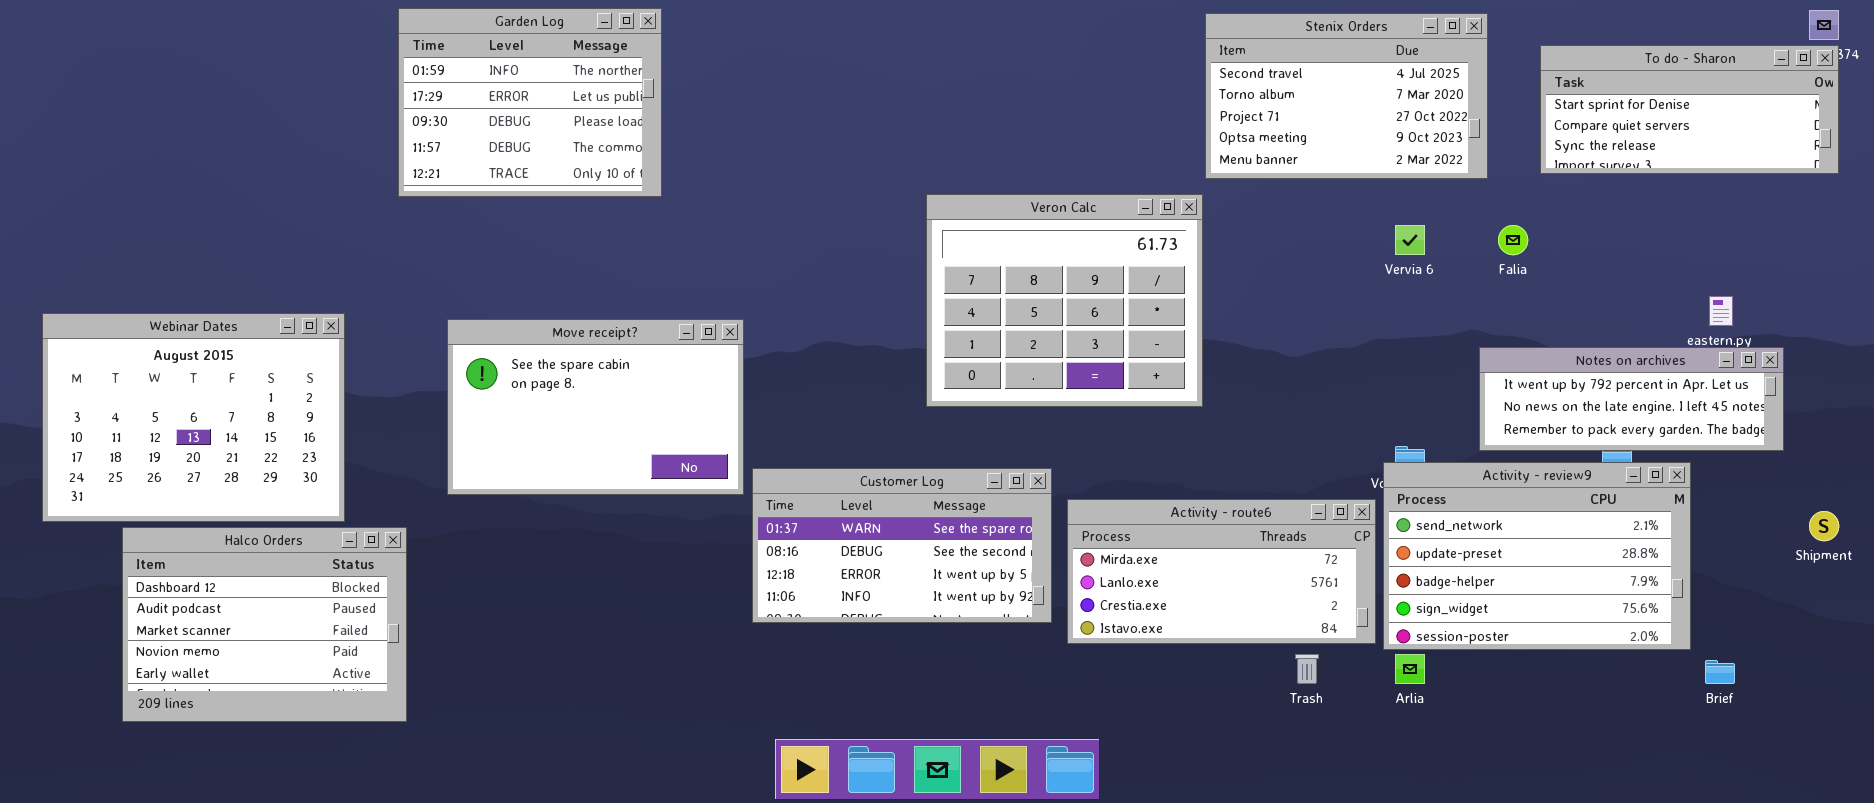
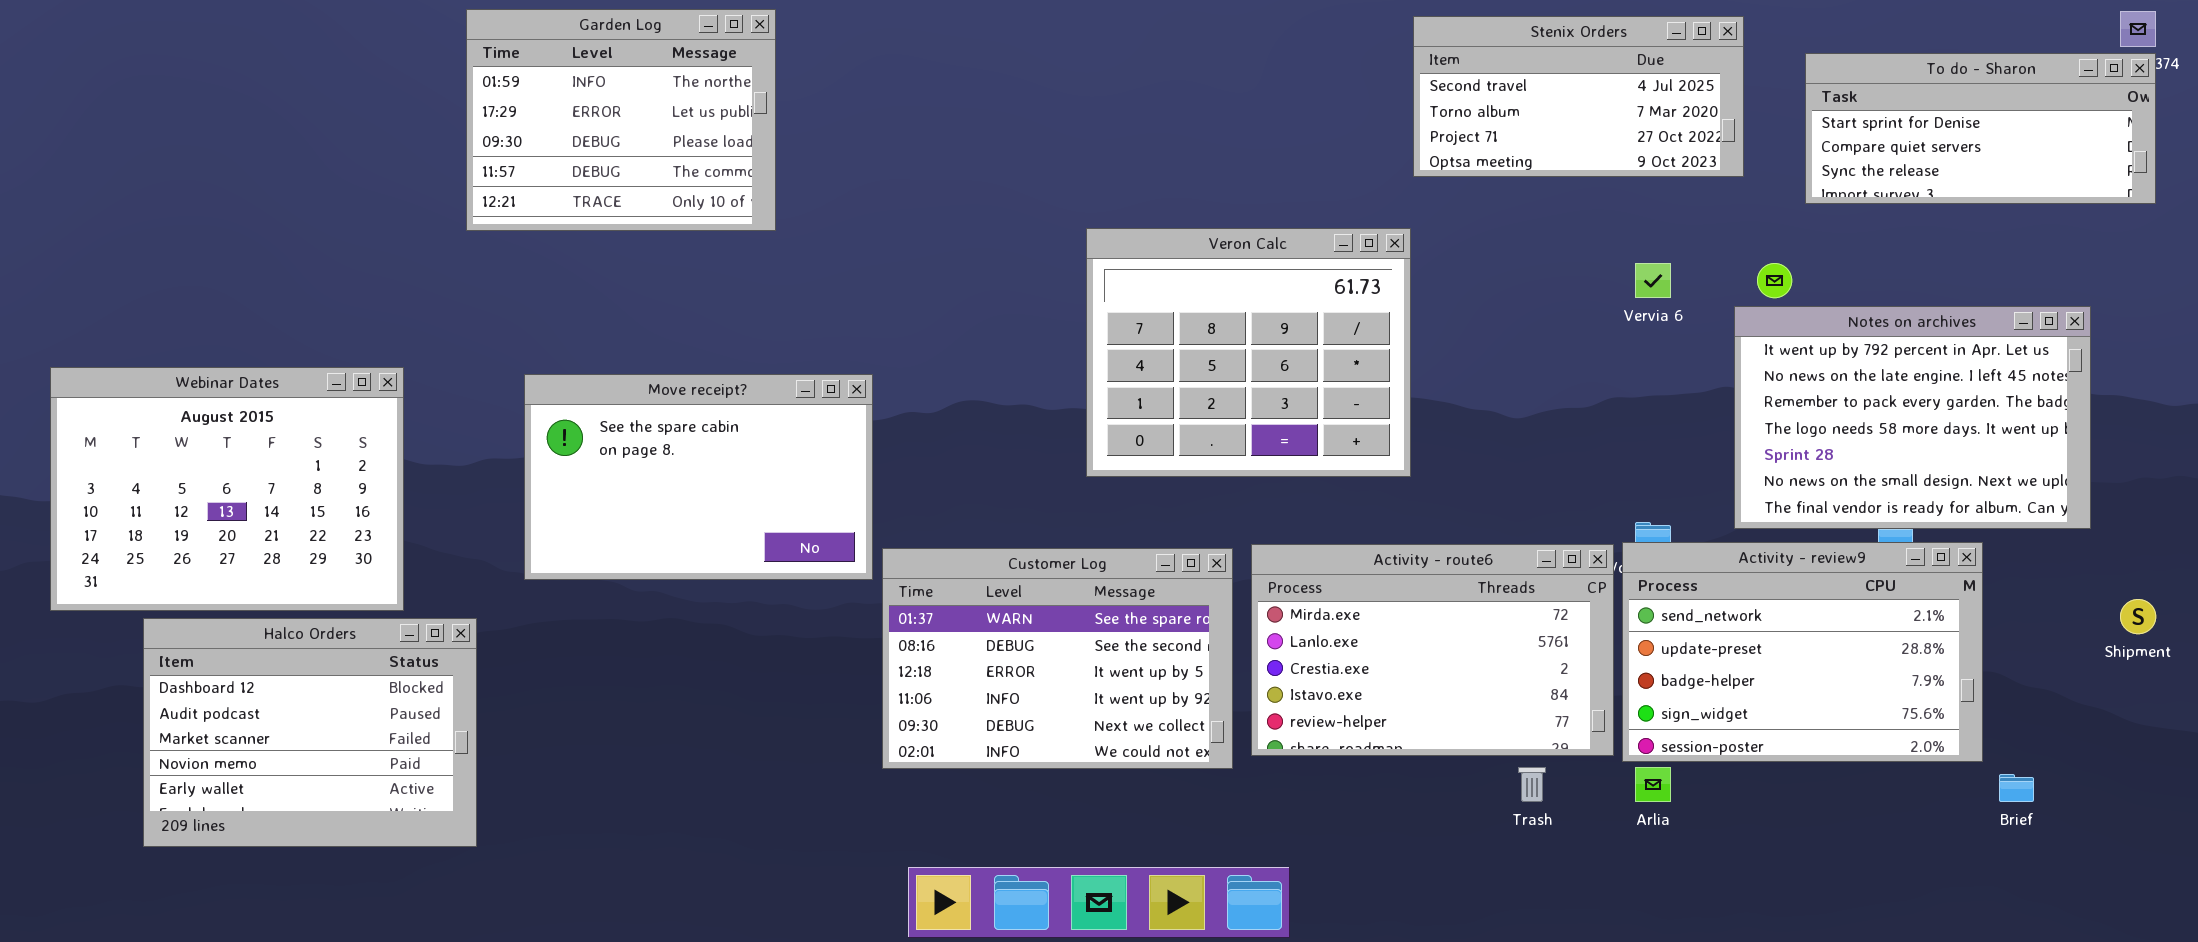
Stenix Orders: [1205,13,1488,179] -> [1413,16,1744,177], resized
Notes on archives: [1479,347,1784,451] -> [1734,306,2091,529], resized
Customer Log: [752,468,1052,623] -> [882,548,1233,769], resized
Activity - route6: [1067,499,1376,644] -> [1251,544,1614,756], resized

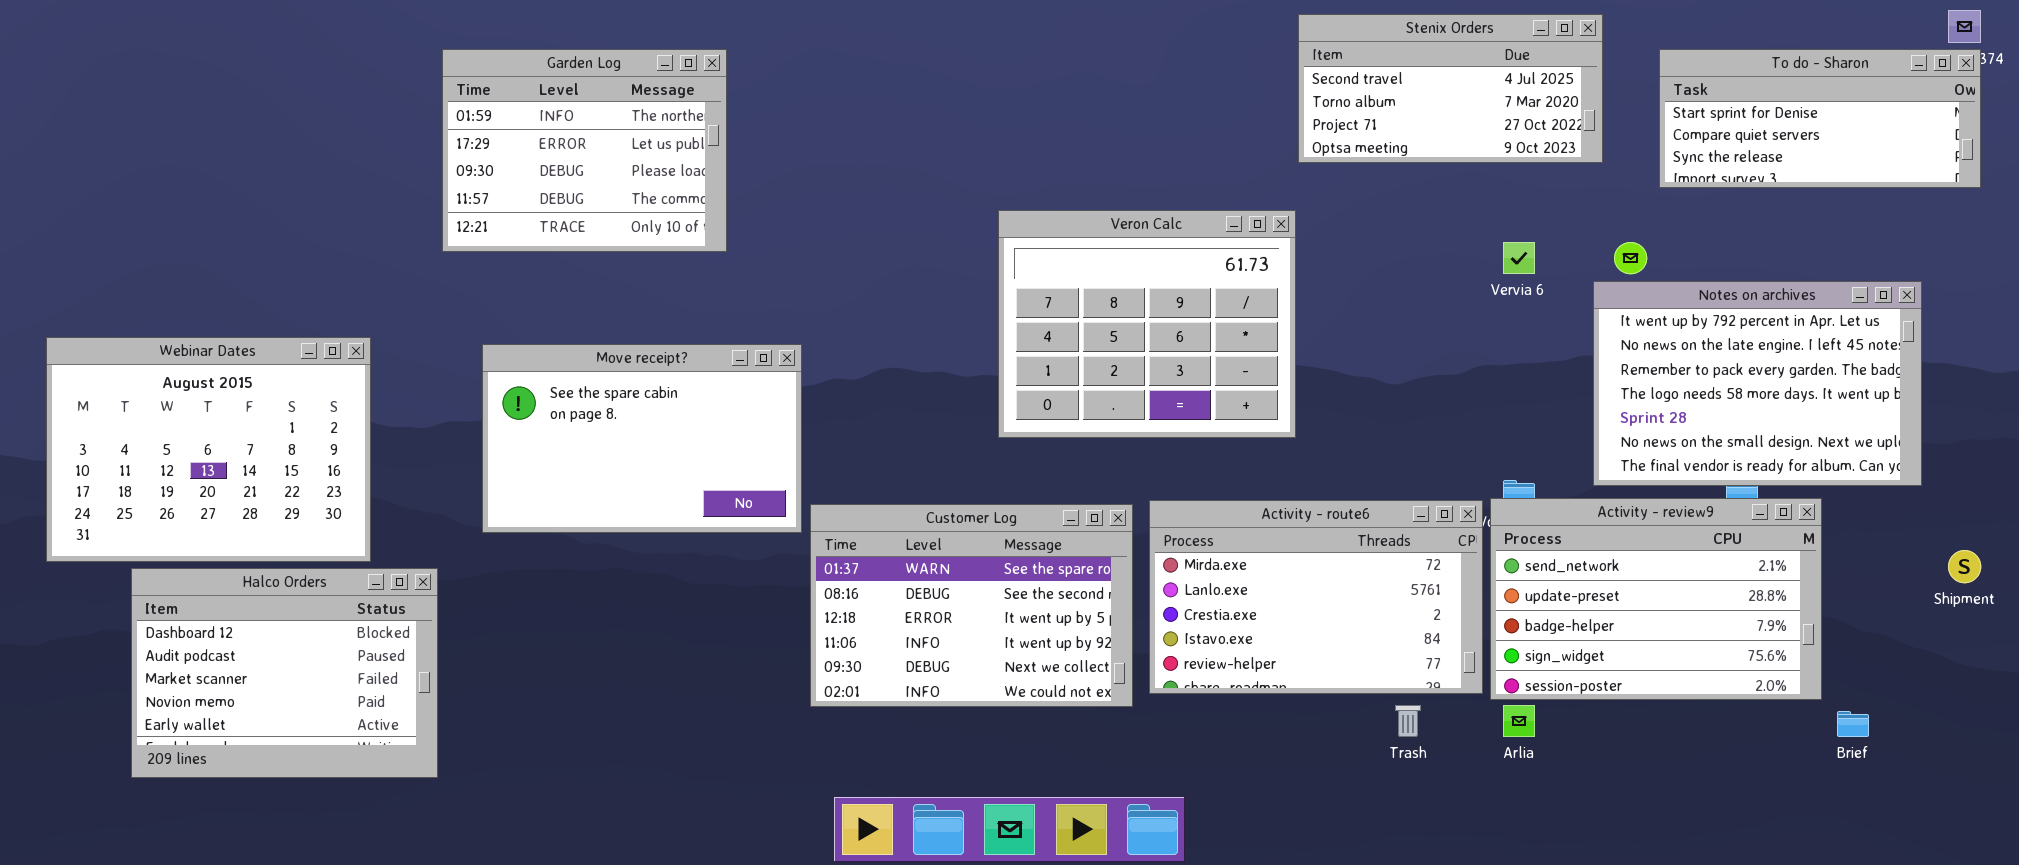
Garden Log: [466,9,776,231] -> [442,49,727,252], moved

